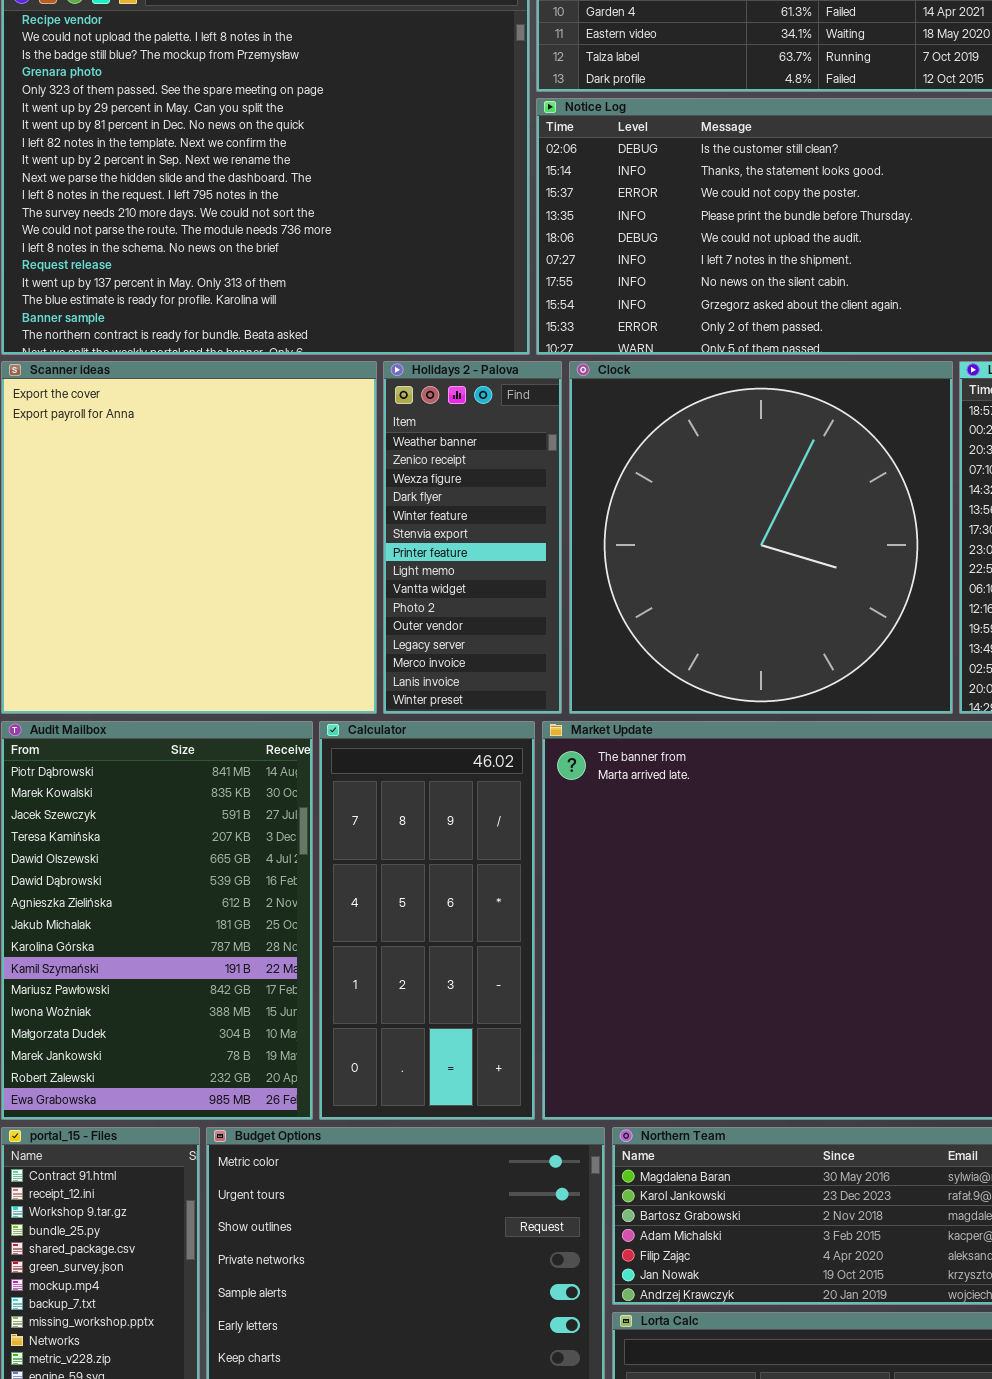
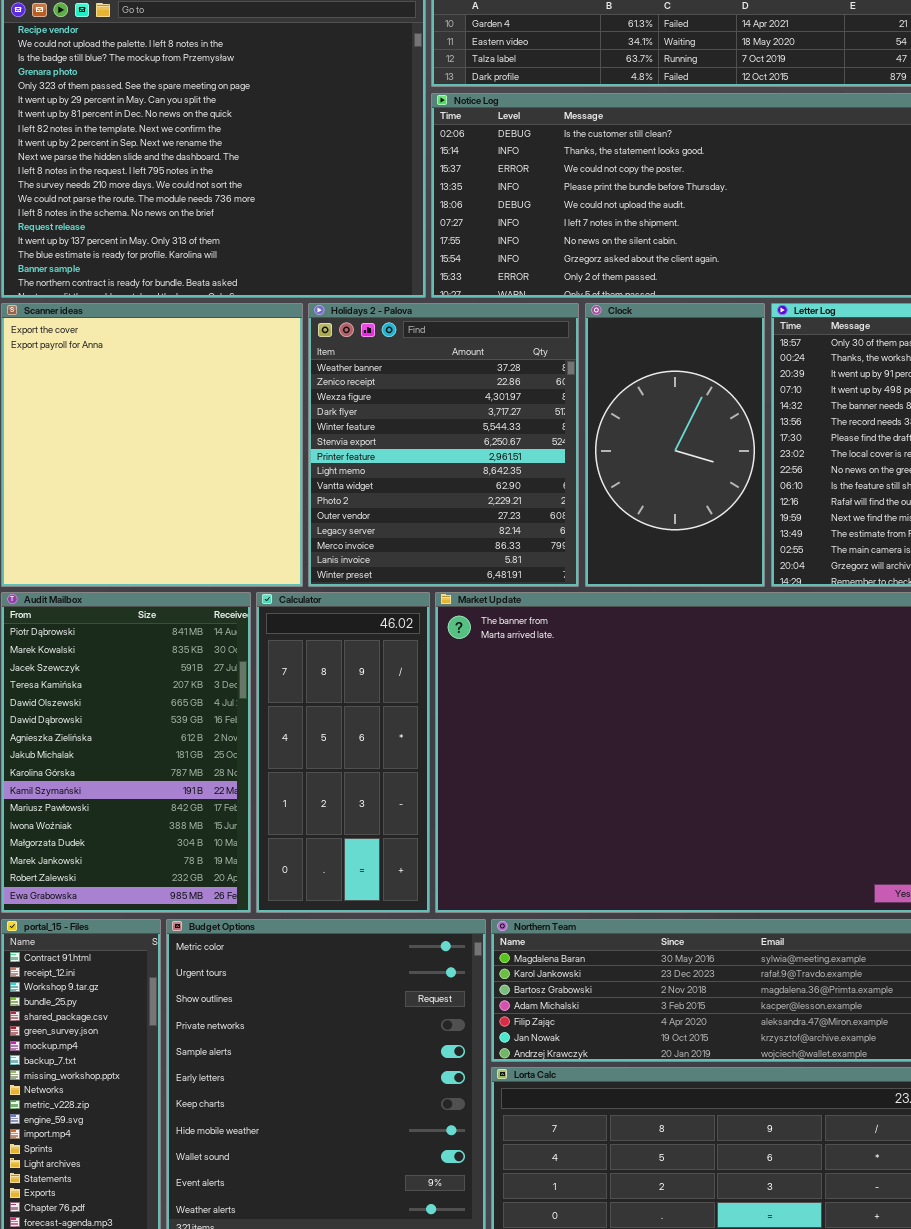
Holidays 2 - Palova: [383,361,562,714] -> [308,303,579,587], resized
Clock: [569,361,953,714] -> [585,303,765,587], resized

